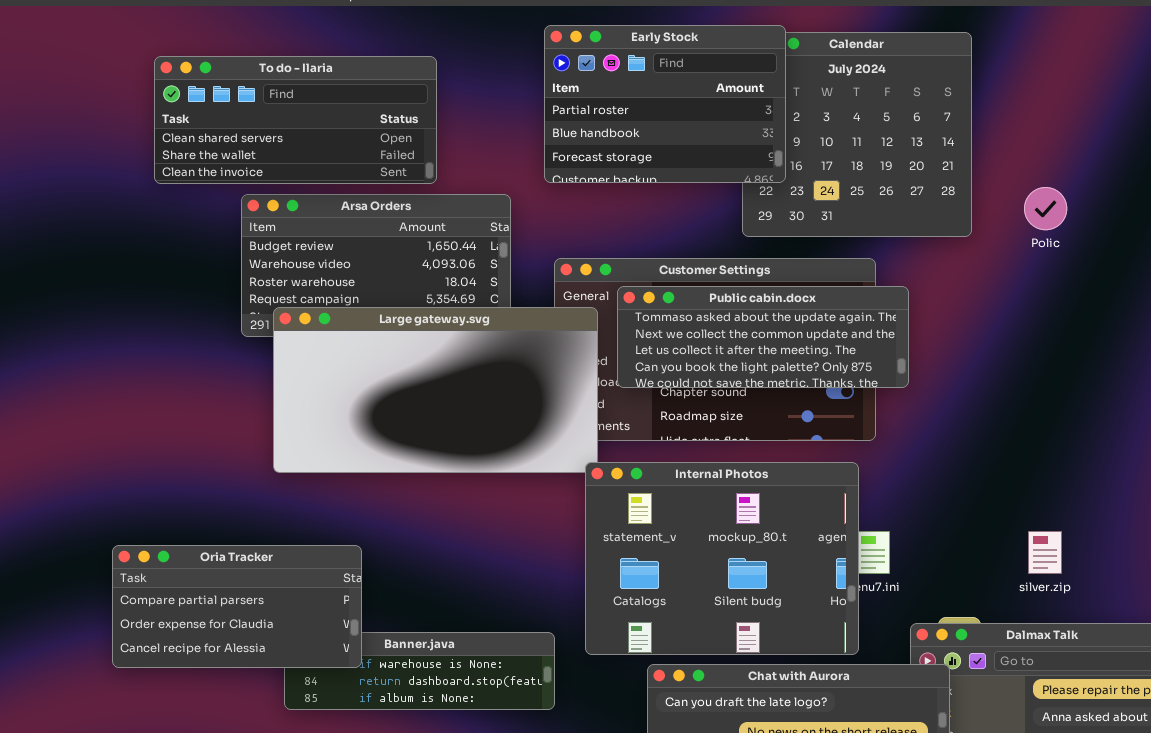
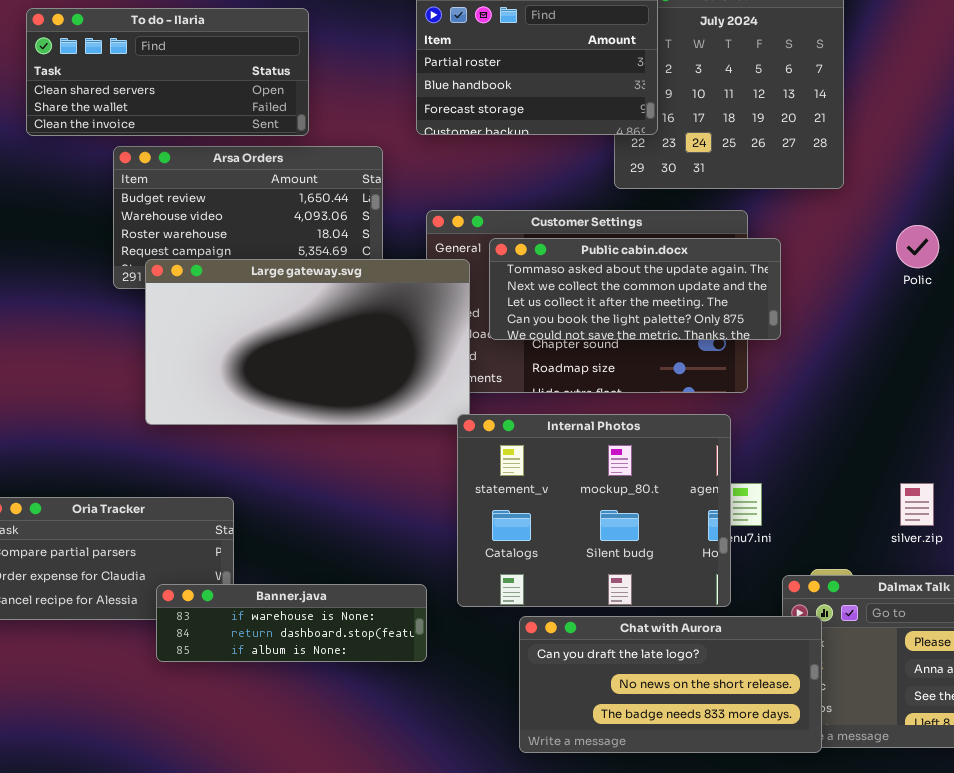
Polic: [1024,187,1067,230] -> [896,225,939,268], moved
Banner.java: [284,632,555,710] -> [156,584,427,662], raised

